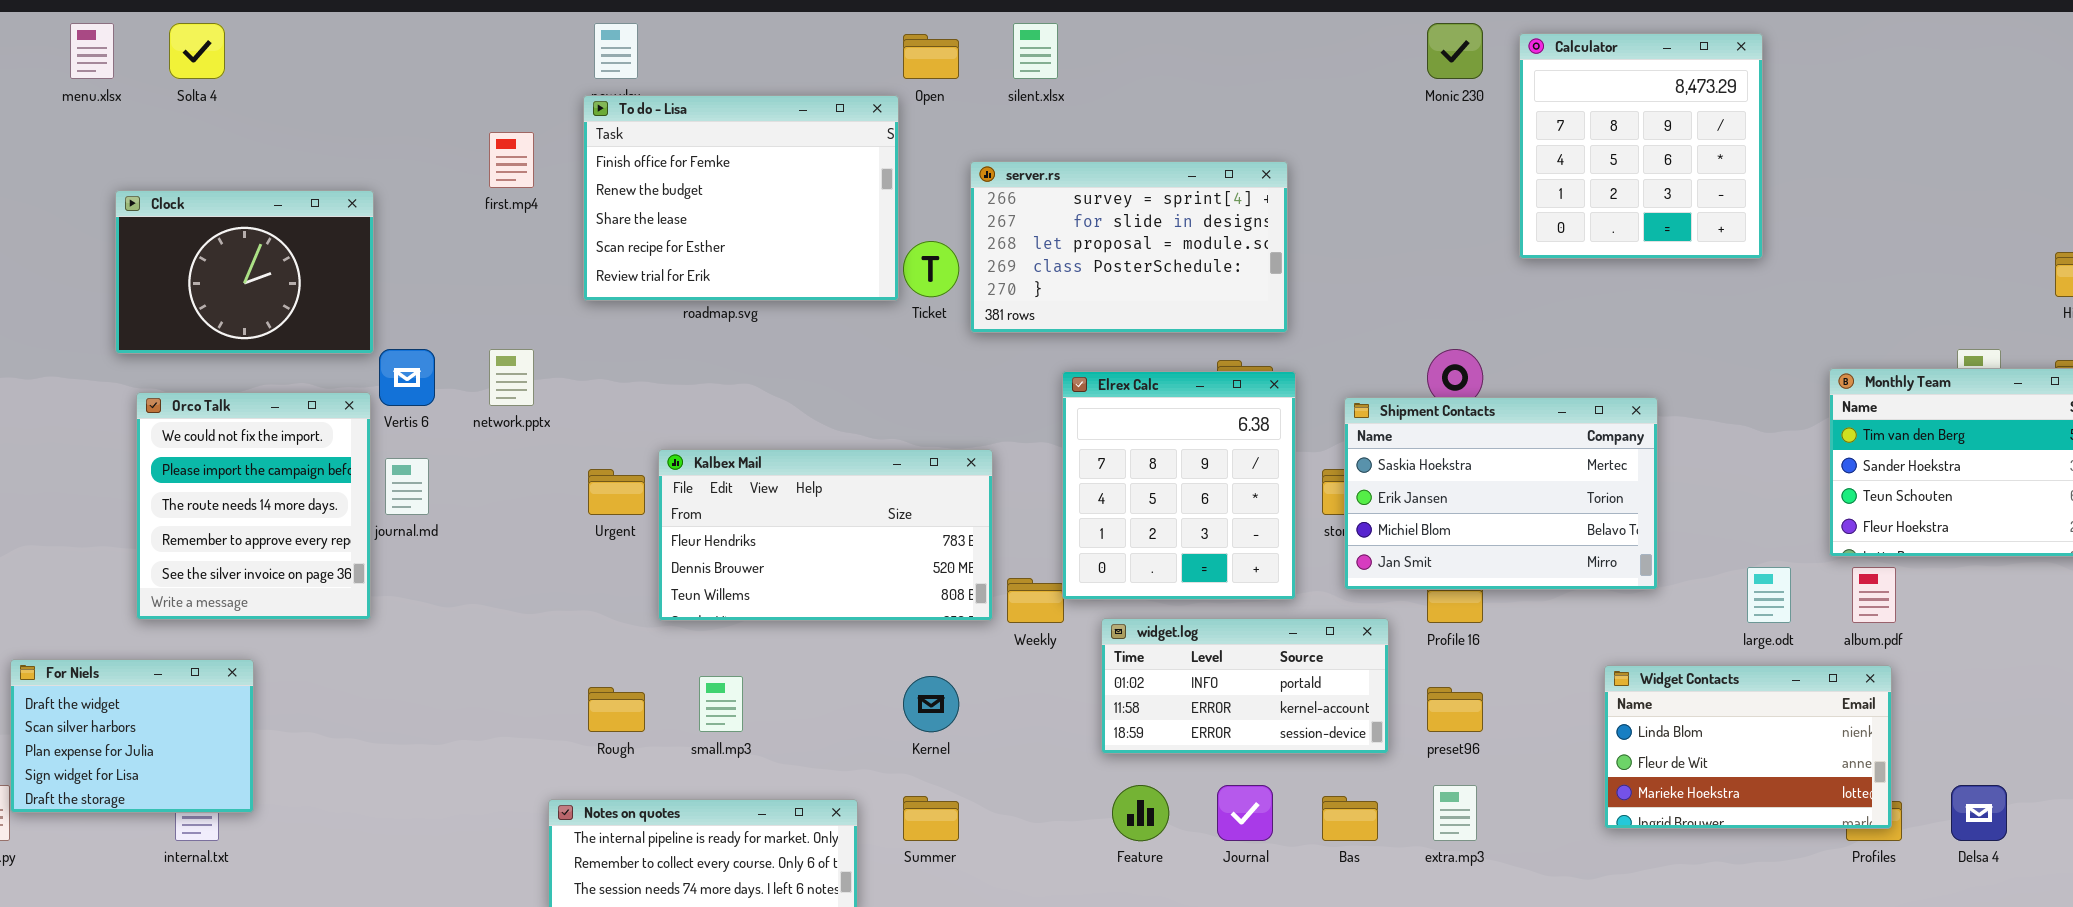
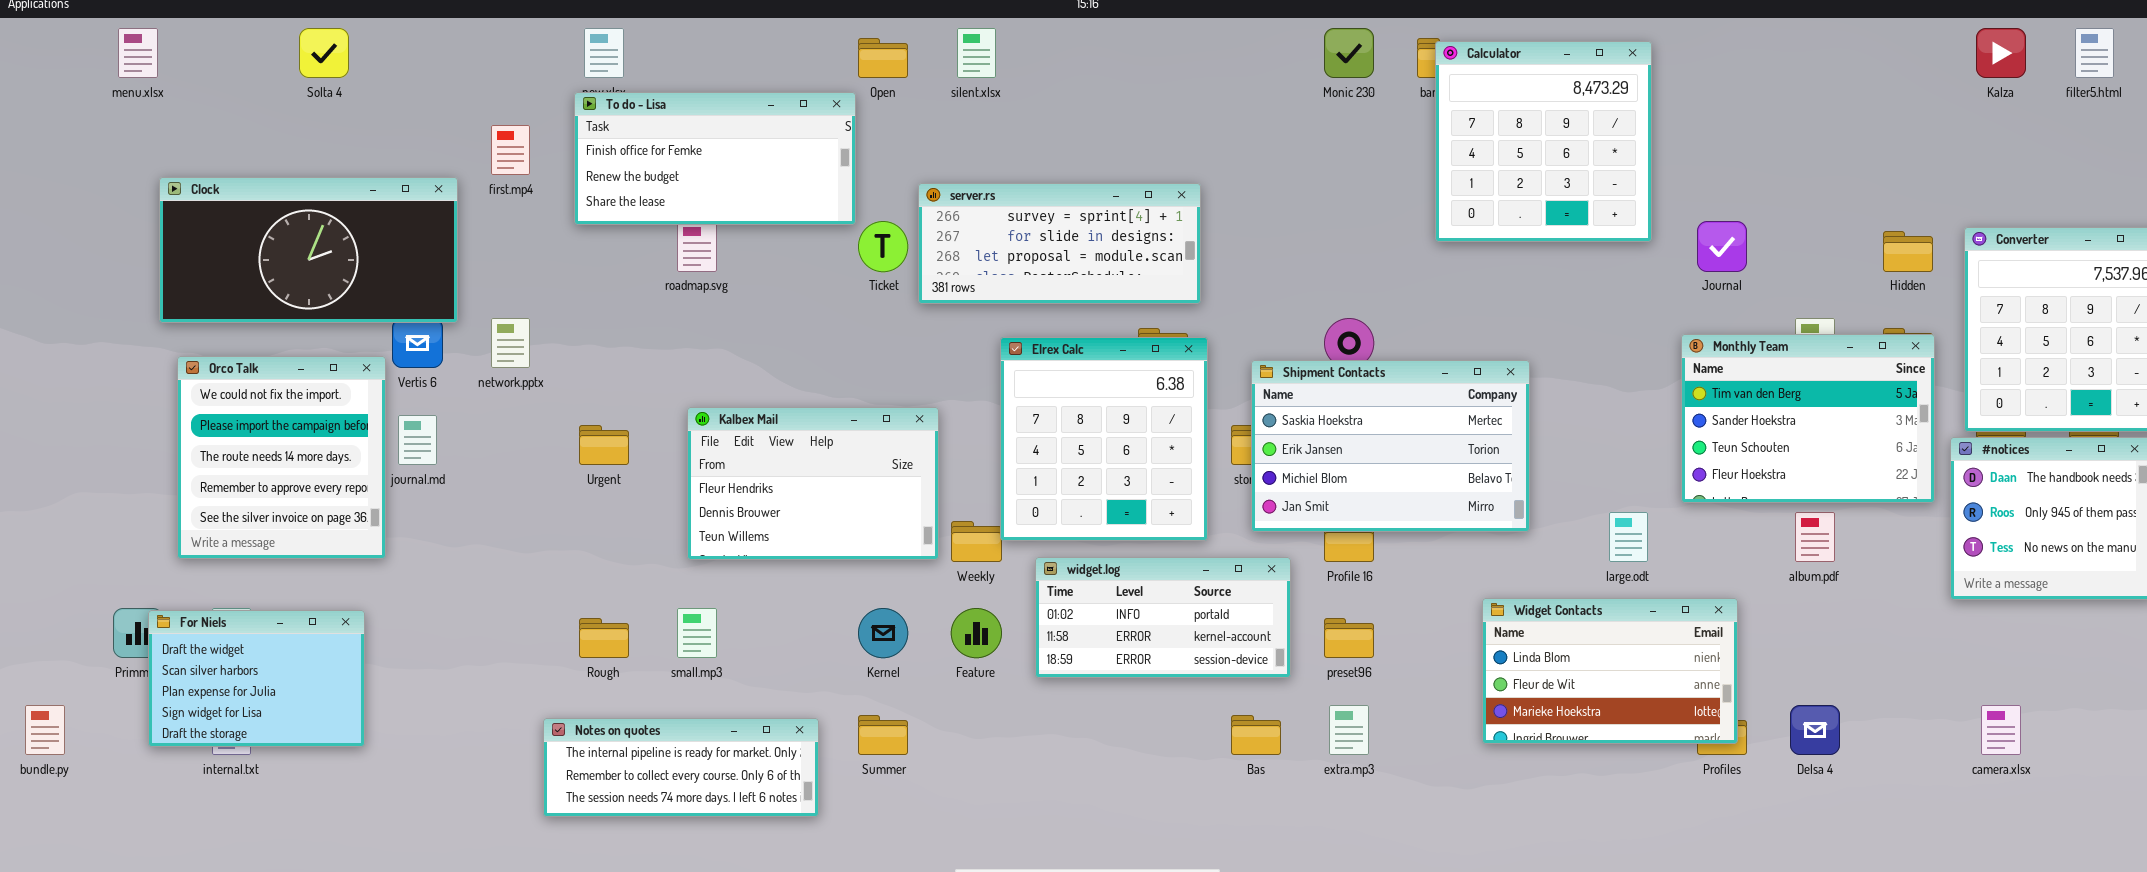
Solta 4: [169,23,225,79] -> [299,28,349,78], moved
Calculator: [1519,33,1763,259] -> [1435,41,1652,242], moved
To do - Lisa: [583,95,899,301] -> [574,92,856,225], resized
server.rs: [970,161,1288,333] -> [918,183,1201,304], resized
Clock: [115,190,374,354] -> [159,177,458,323], resized
Kalbex Mail: [658,449,993,621] -> [687,407,939,560], resized
album.pdf: [1852,567,1896,623] -> [1795,512,1835,562], moved
For Niels: [10,659,254,813] -> [148,610,365,747], moved
Feature: [1112,785,1169,841] -> [951,608,1002,658], moved
Journal: [1217,785,1273,841] -> [1697,221,1747,272], moved

